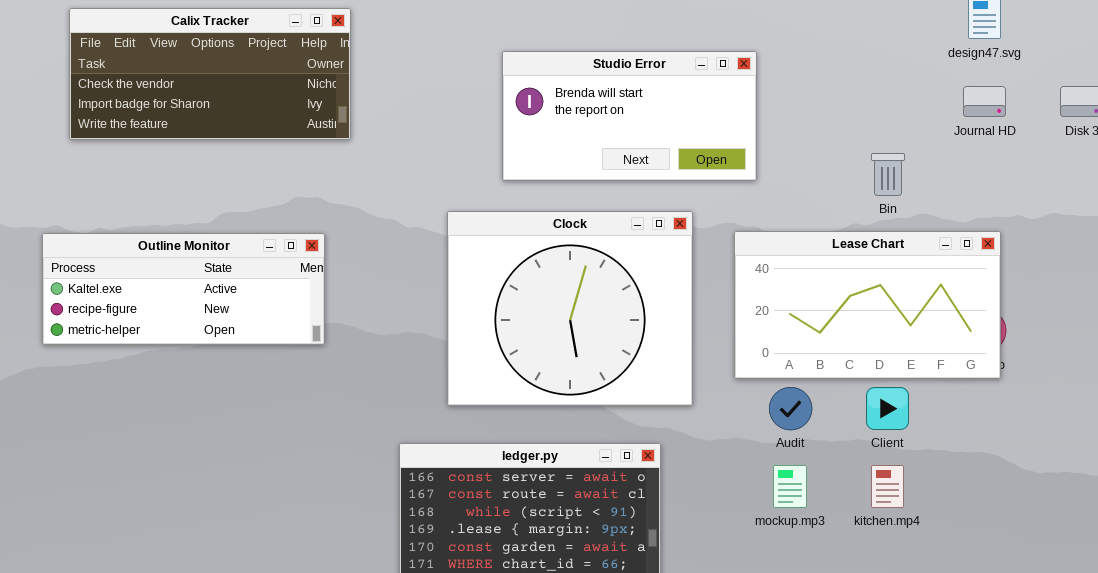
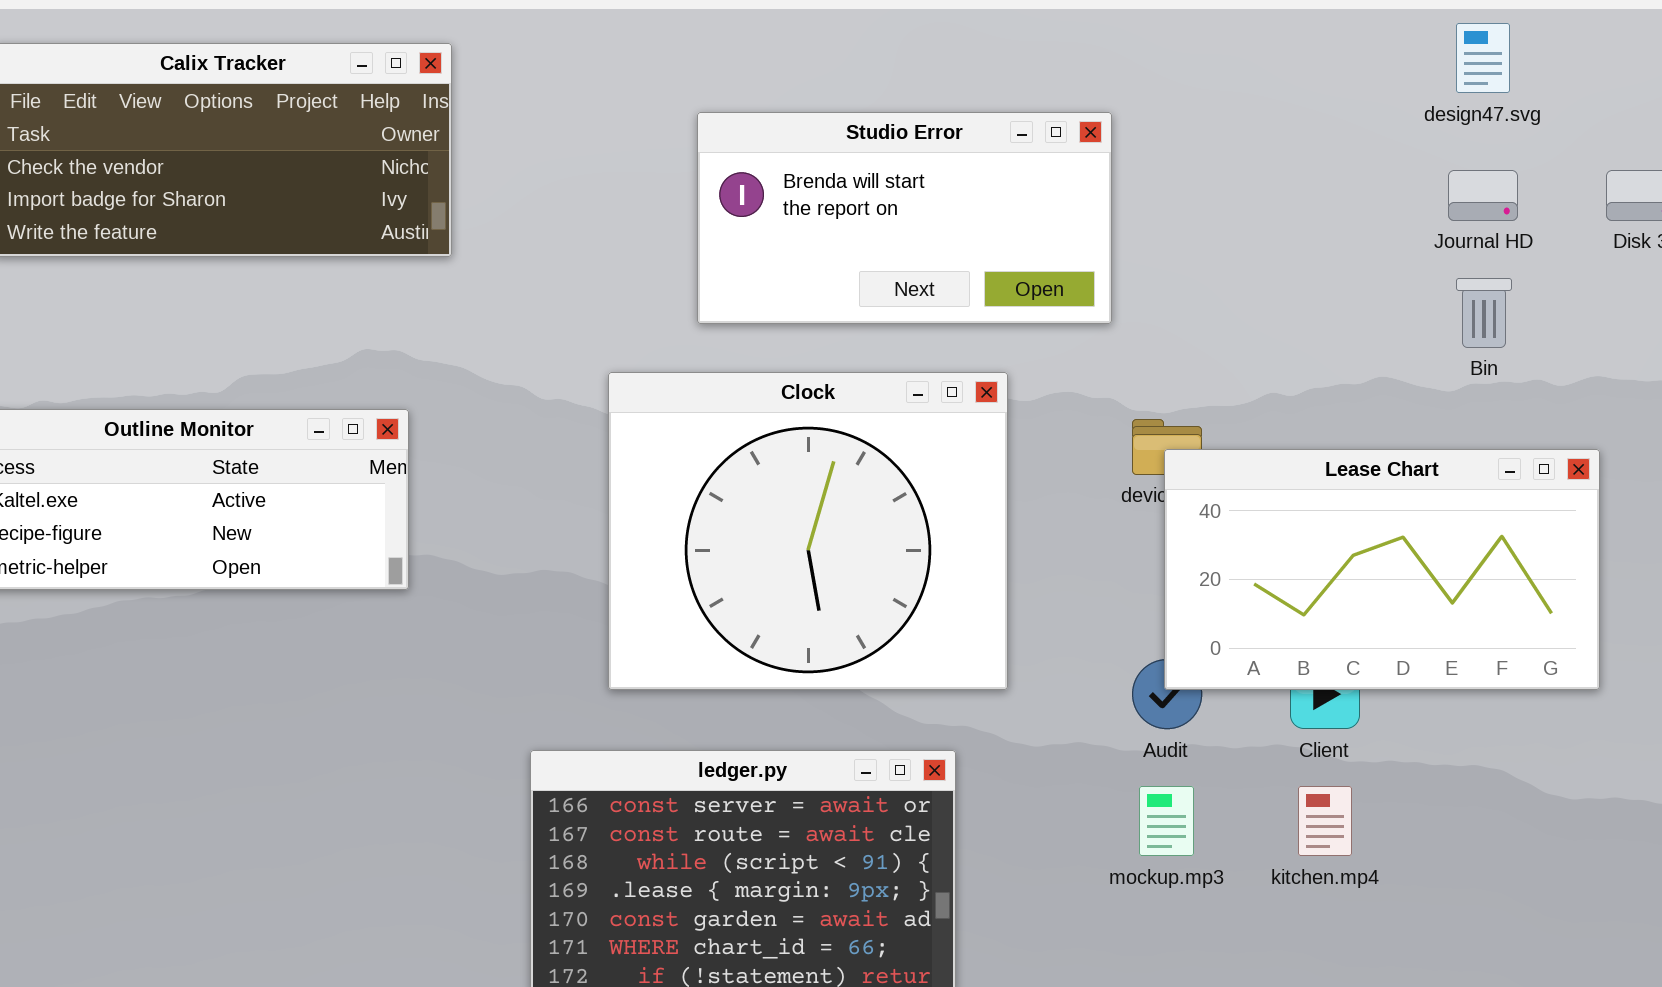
Bin: [871,153,905,196] -> [1456,278,1512,348], moved
Lease Chart: [734,231,1001,379] -> [1164,449,1600,690], moved

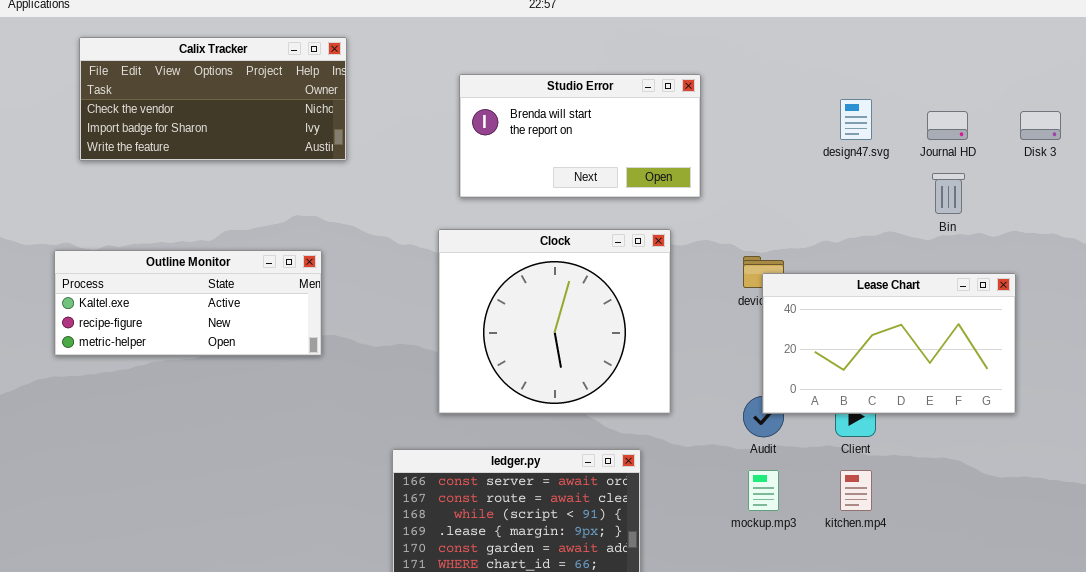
design47.svg: [1456,23,1510,93] -> [840,99,872,140], moved
Studio Error: [697,112,1112,324] -> [459,74,701,198], moved

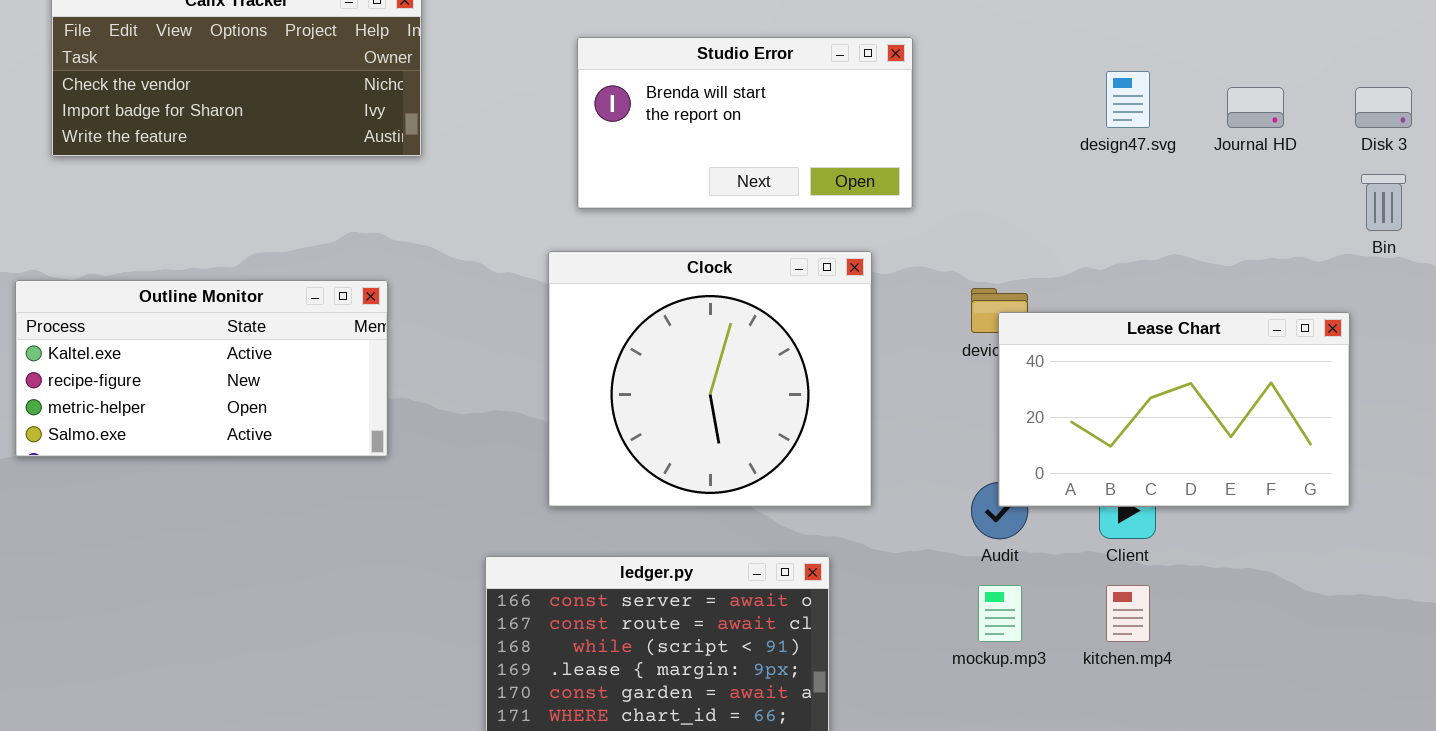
Bin: [932,173,965,214] -> [1361,174,1406,231], moved
Outline Monitor: [54,250,322,356] -> [15,280,388,457], resized

